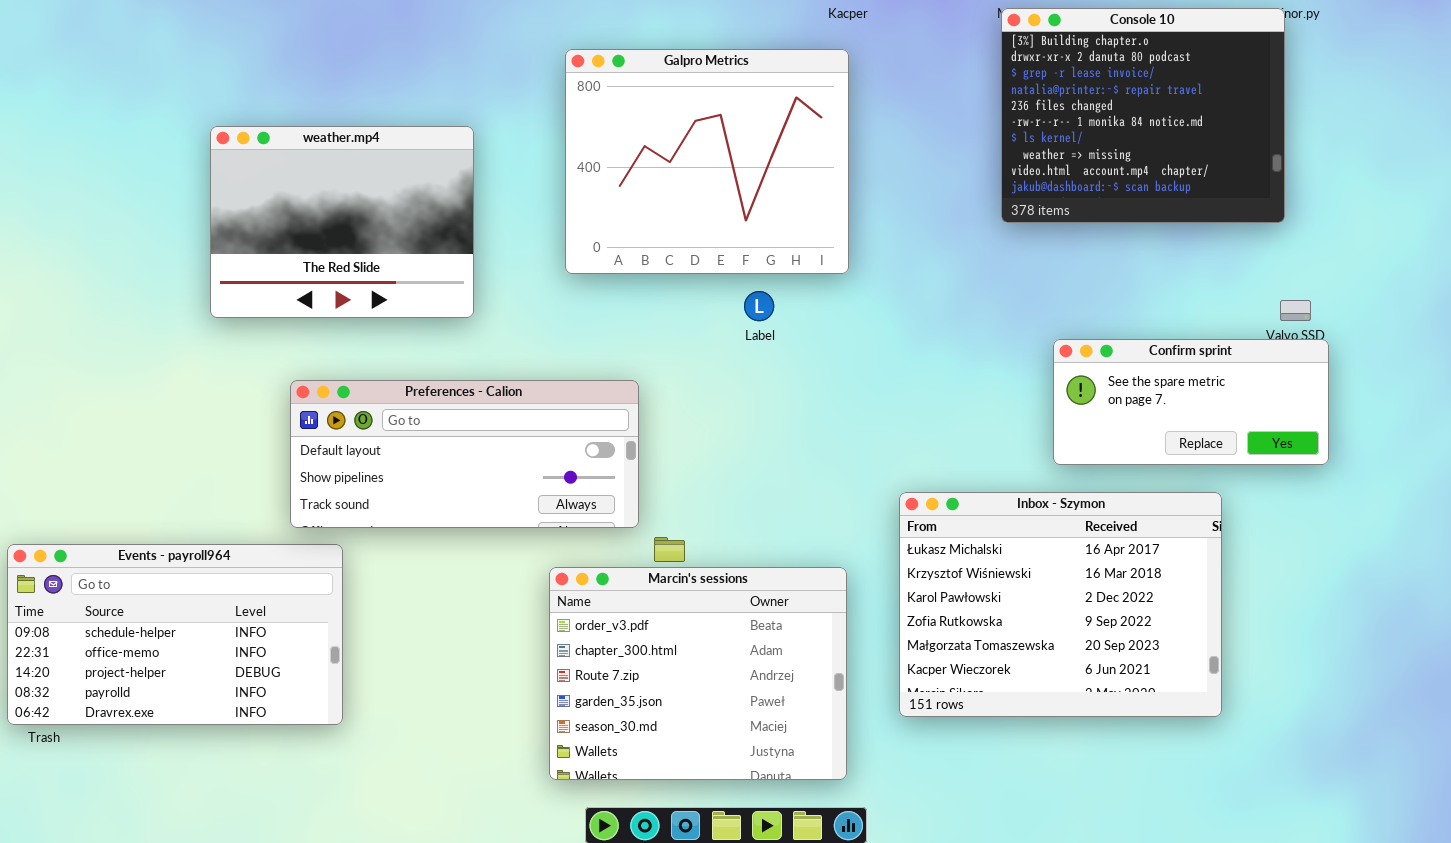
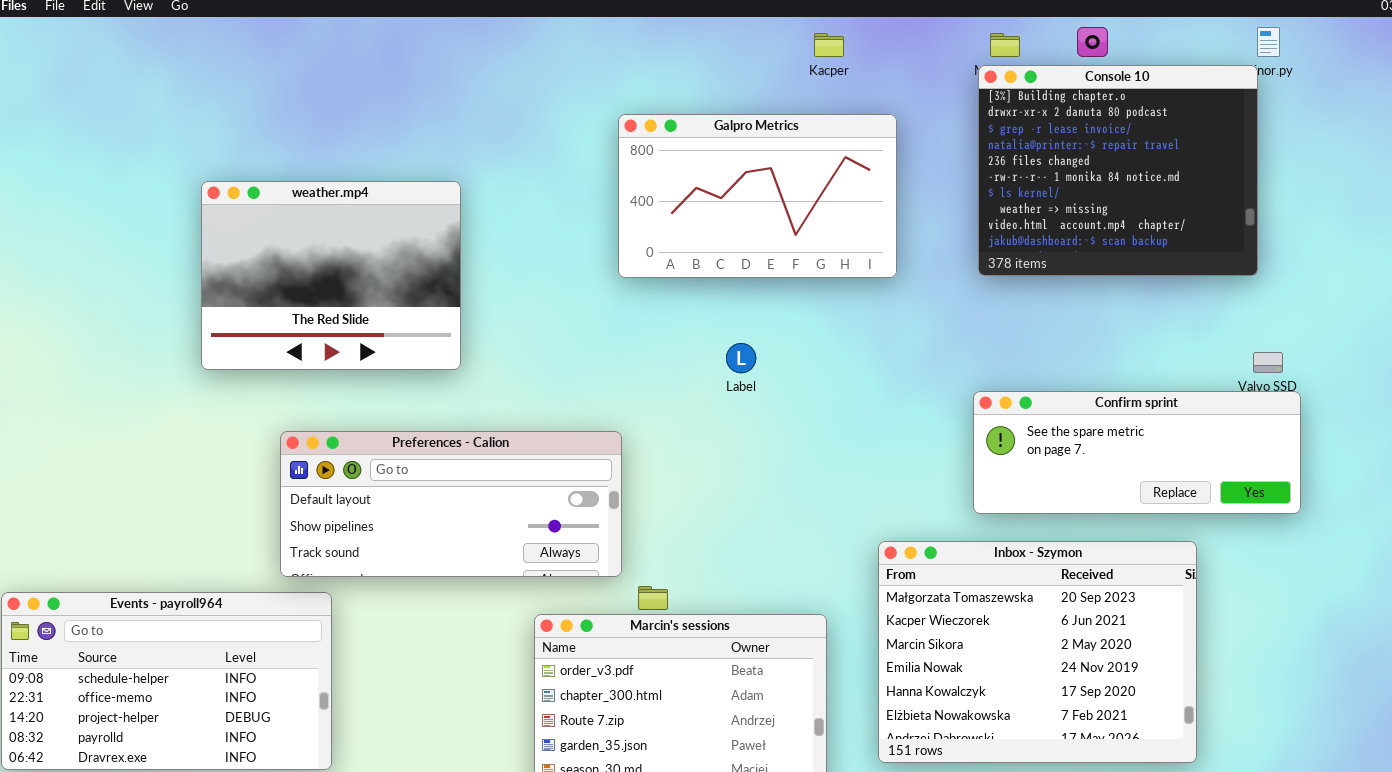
Galpro Metrics: [565,49,849,274] -> [618,114,897,278], moved, resized
Confirm sprint: [1053,339,1329,465] -> [973,391,1301,514], resized
Inbox - Szymon: [899,492,1222,717] -> [878,541,1197,763], scrolled down 4 rows

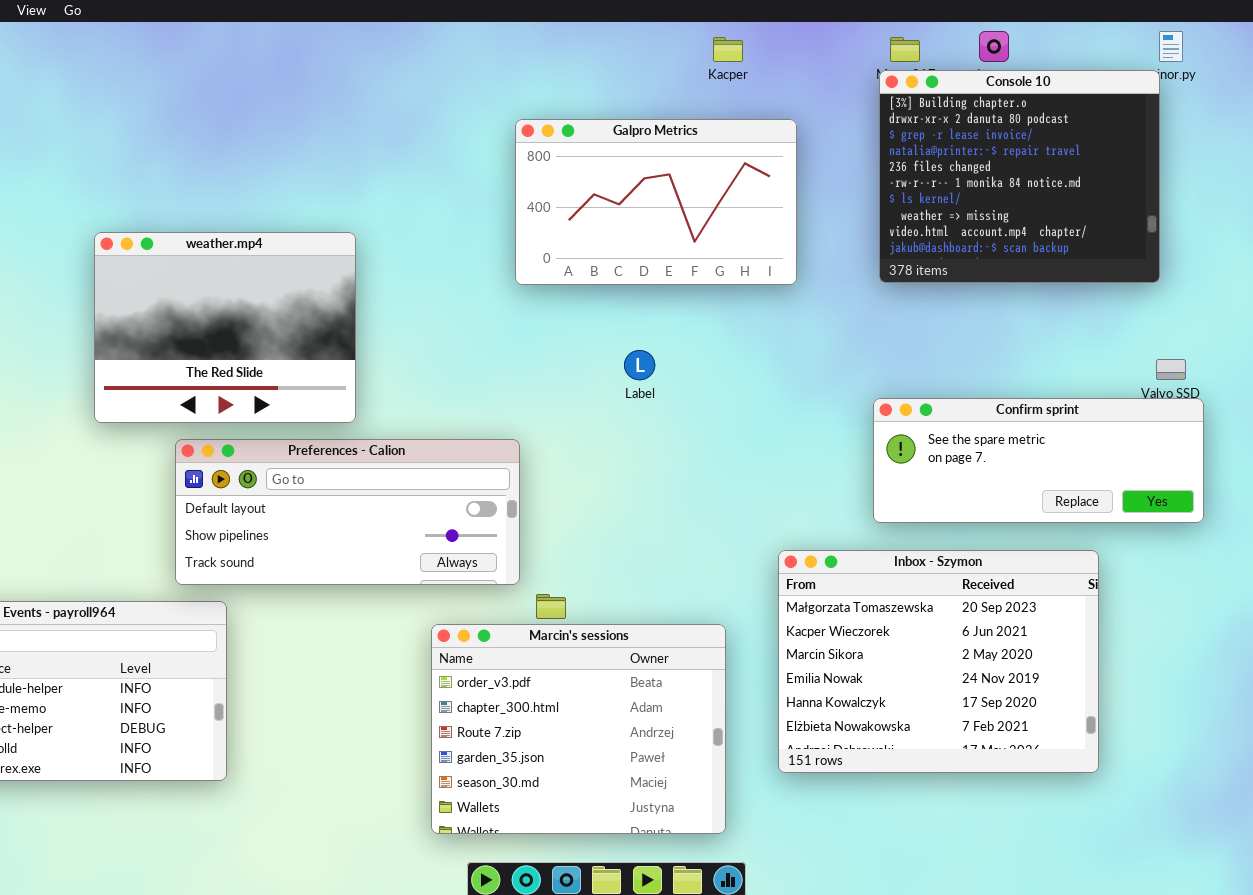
weather.mp4: [201,181,461,370] -> [94,232,356,423], moved

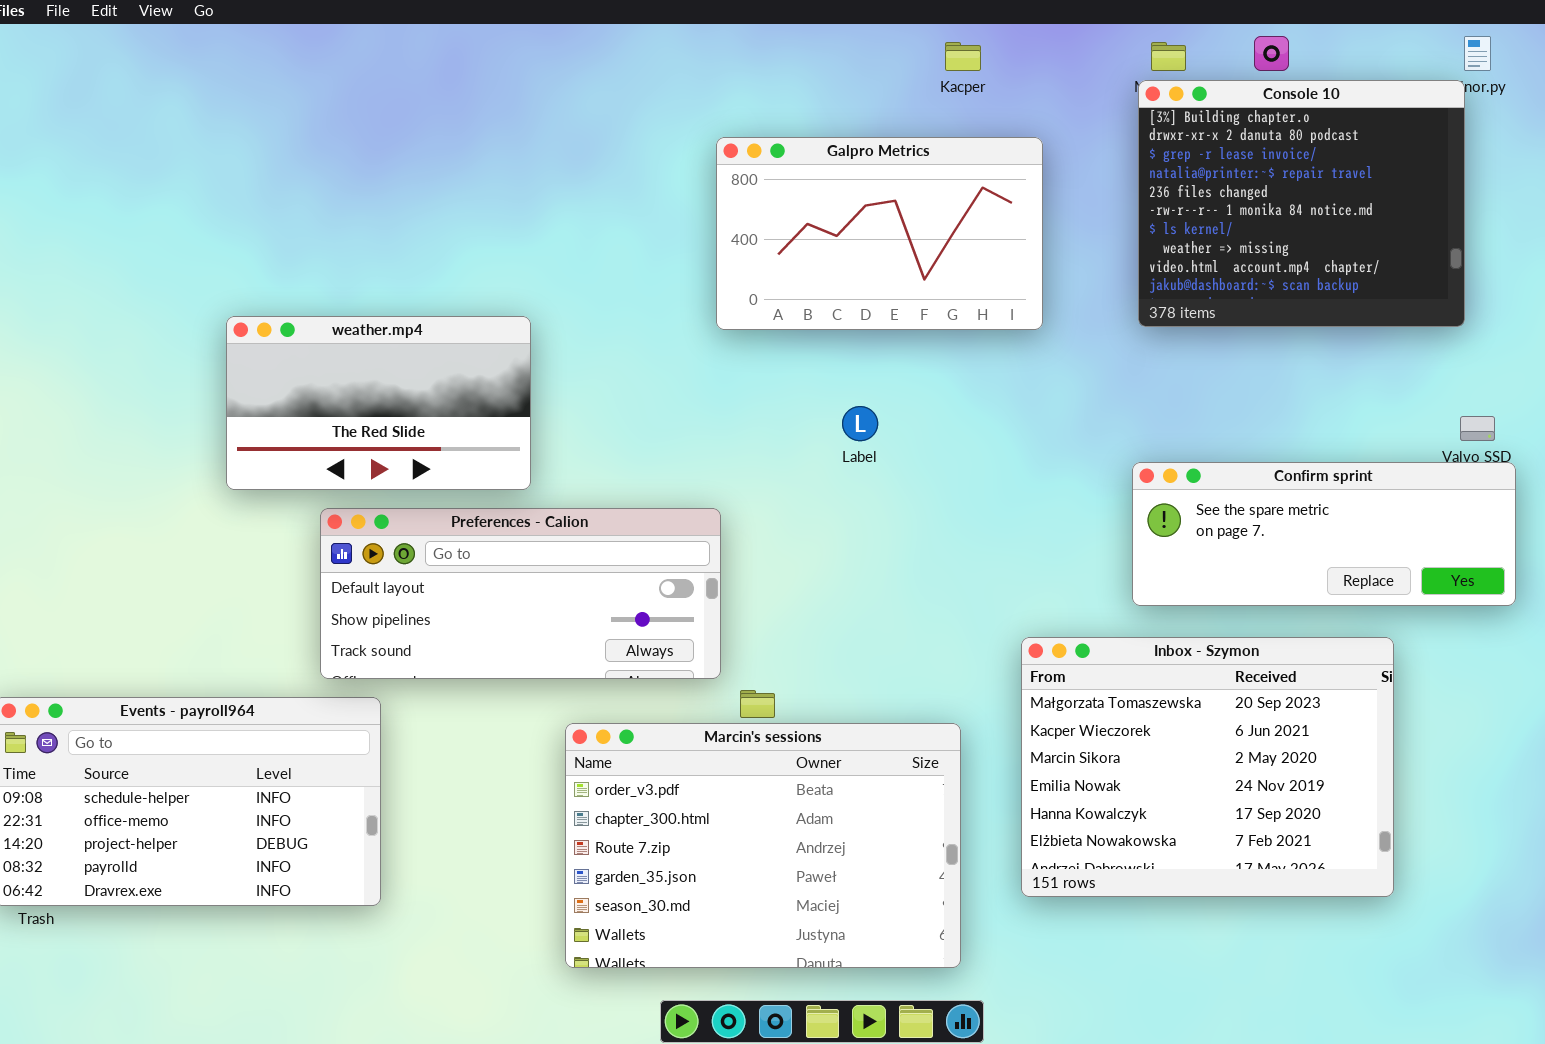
weather.mp4: [94,232,356,423] -> [226,316,531,490], resized
Marcin's sessions: [431,624,726,834] -> [565,723,961,968], resized

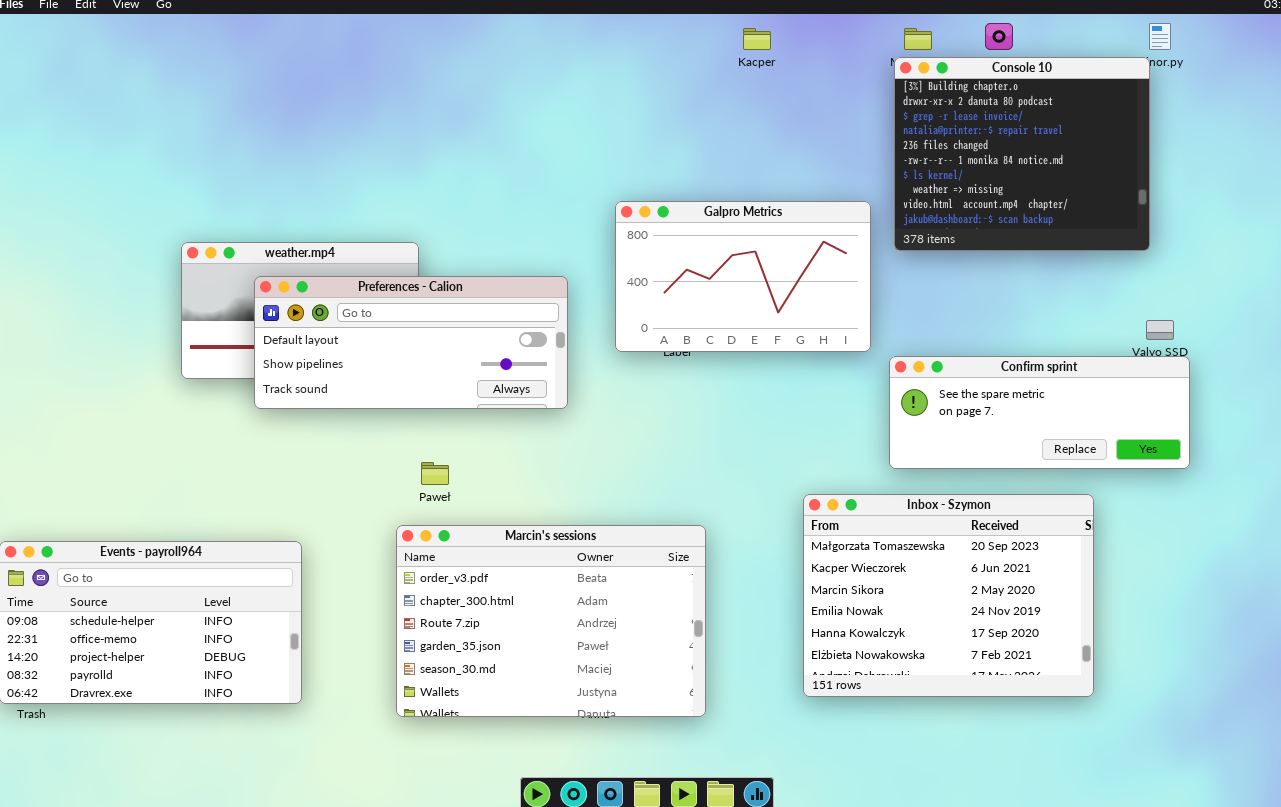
Galpro Metrics: [716,137,1043,330] -> [615,201,871,352], moved
Preferences - Calion: [320,508,721,679] -> [254,276,568,409], moved
Marcin's sessions: [565,723,961,968] -> [396,525,706,717], moved

